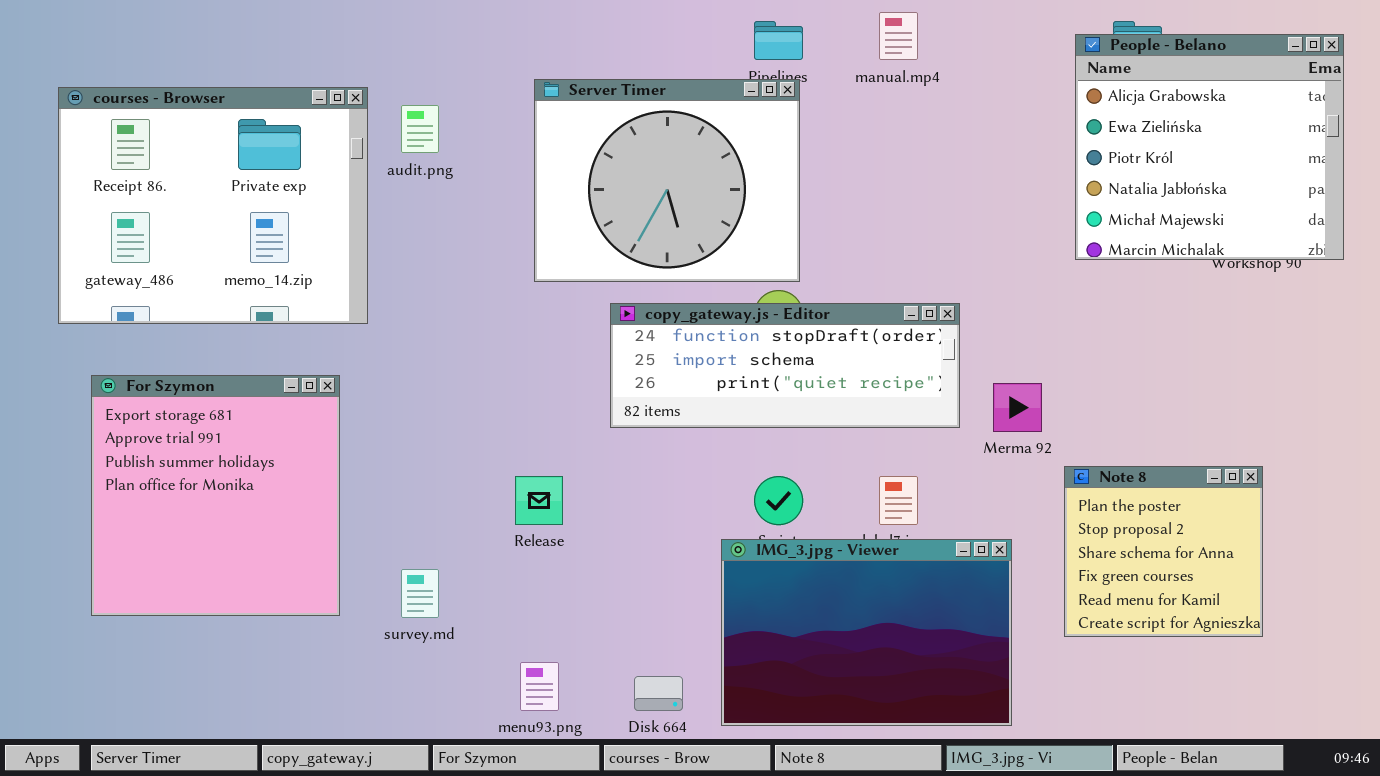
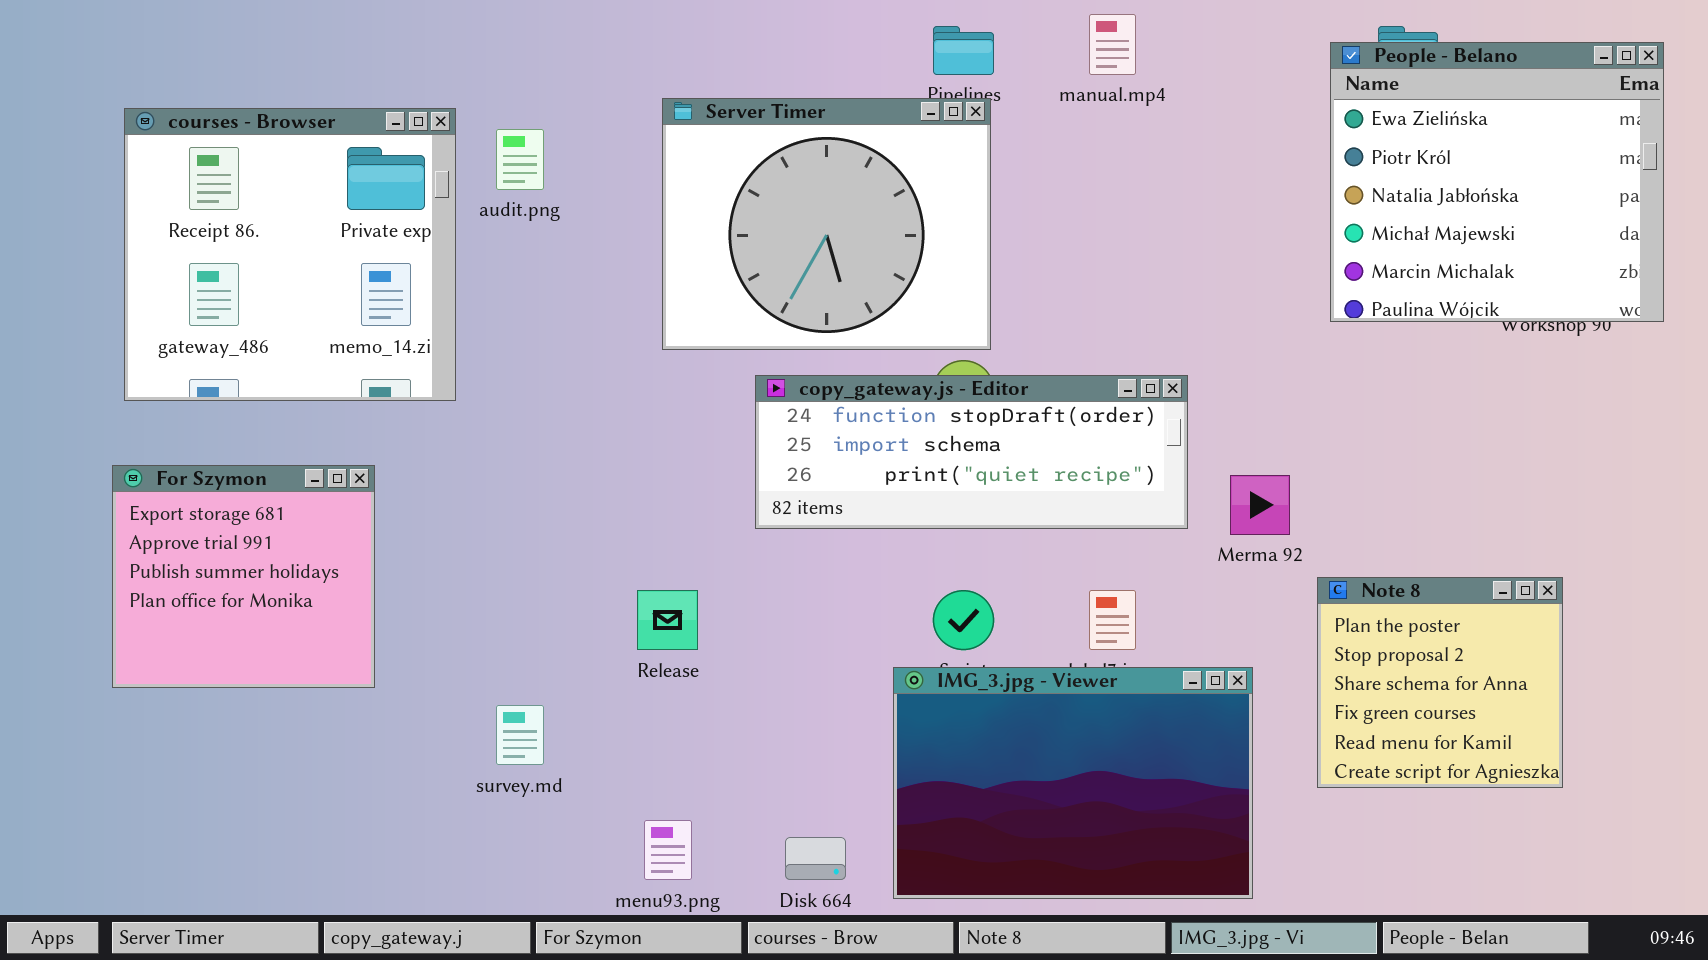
People - Belano: [1075,34,1344,260] -> [1330,42,1664,322], scrolled down 1 row
courses - Browser: [58,87,368,324] -> [124,108,456,401], resized
For Szymon: [91,375,340,616] -> [112,465,375,688], resized

